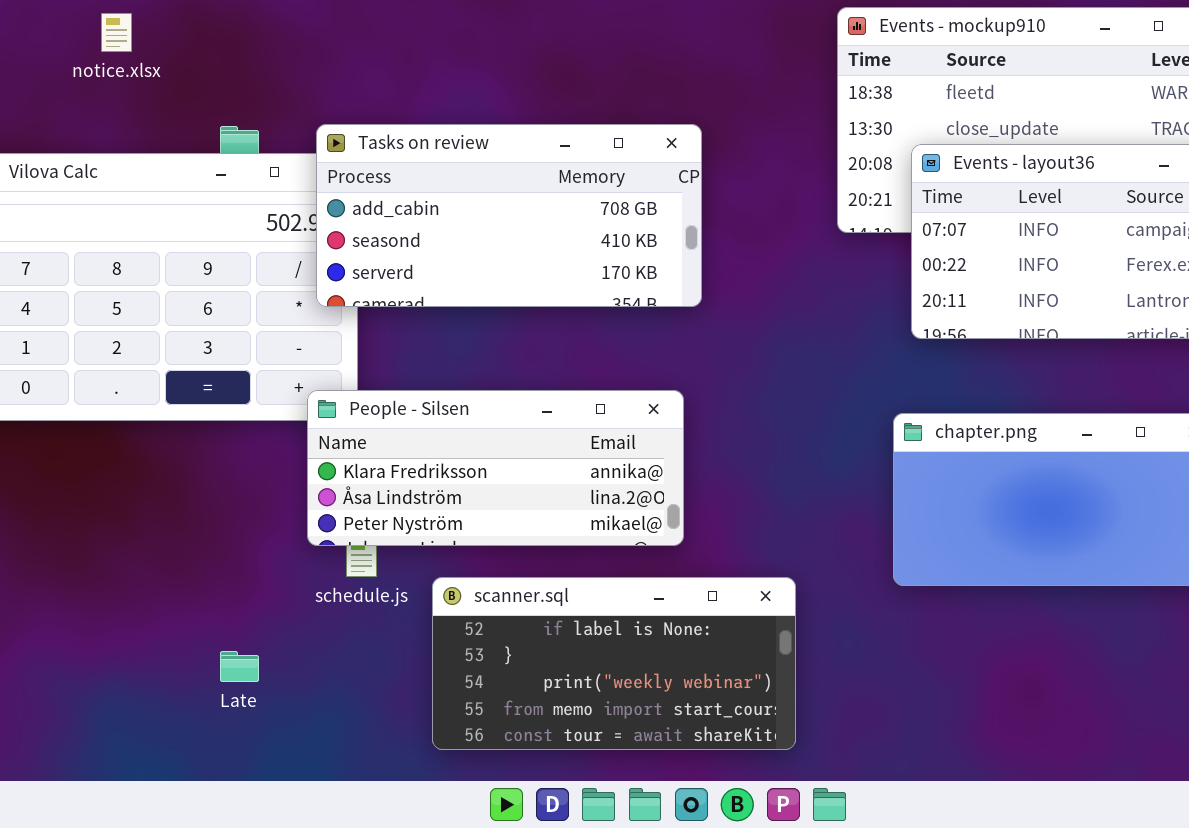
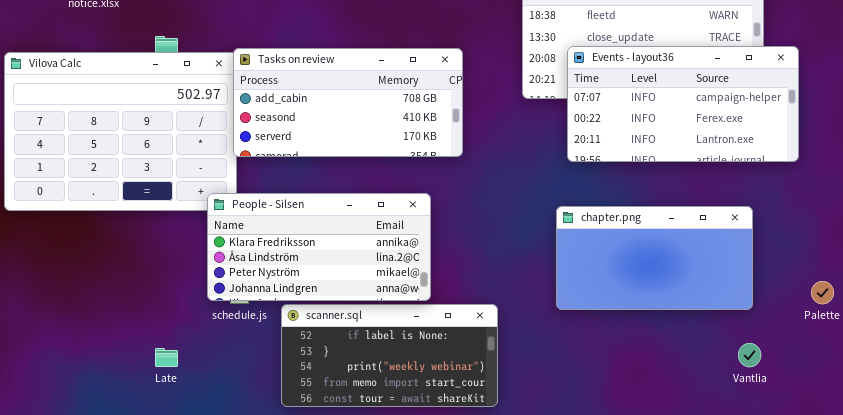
Tasks on review: [316,124,702,307] -> [233,48,463,157], moved
People - Silsen: [307,390,684,546] -> [207,193,431,301], resized

